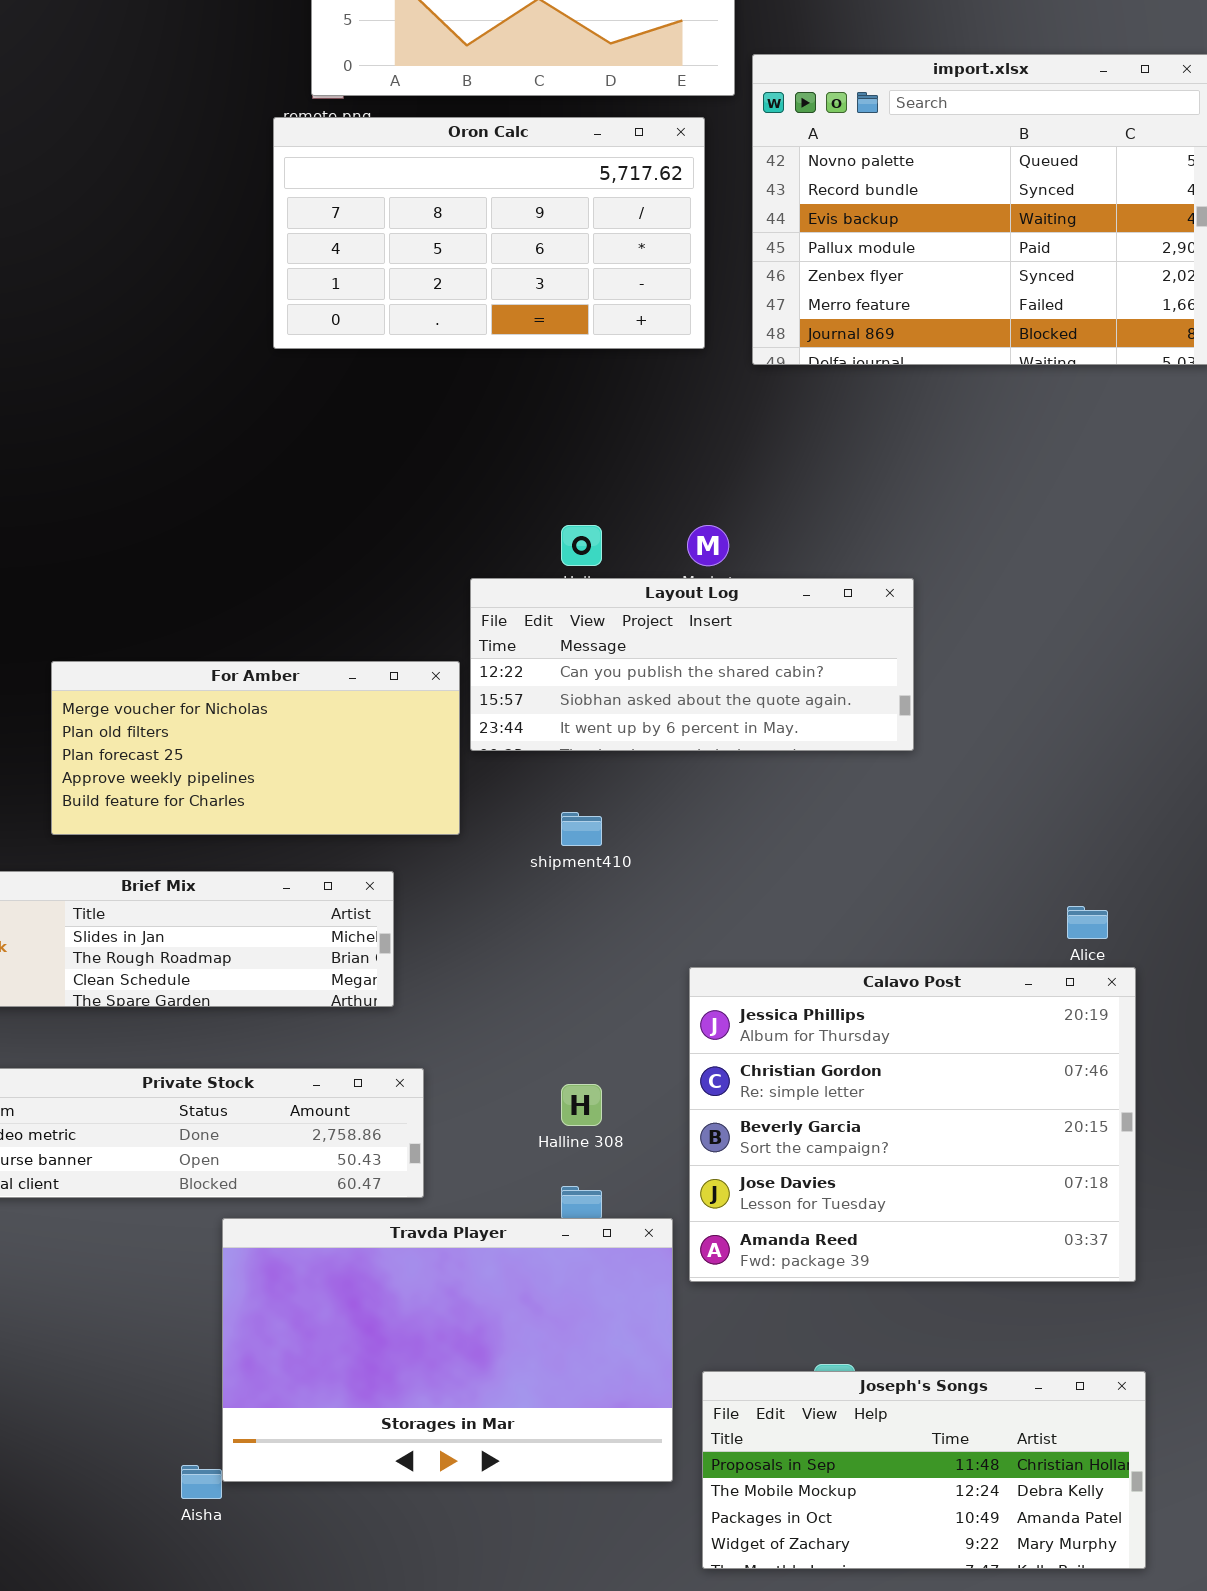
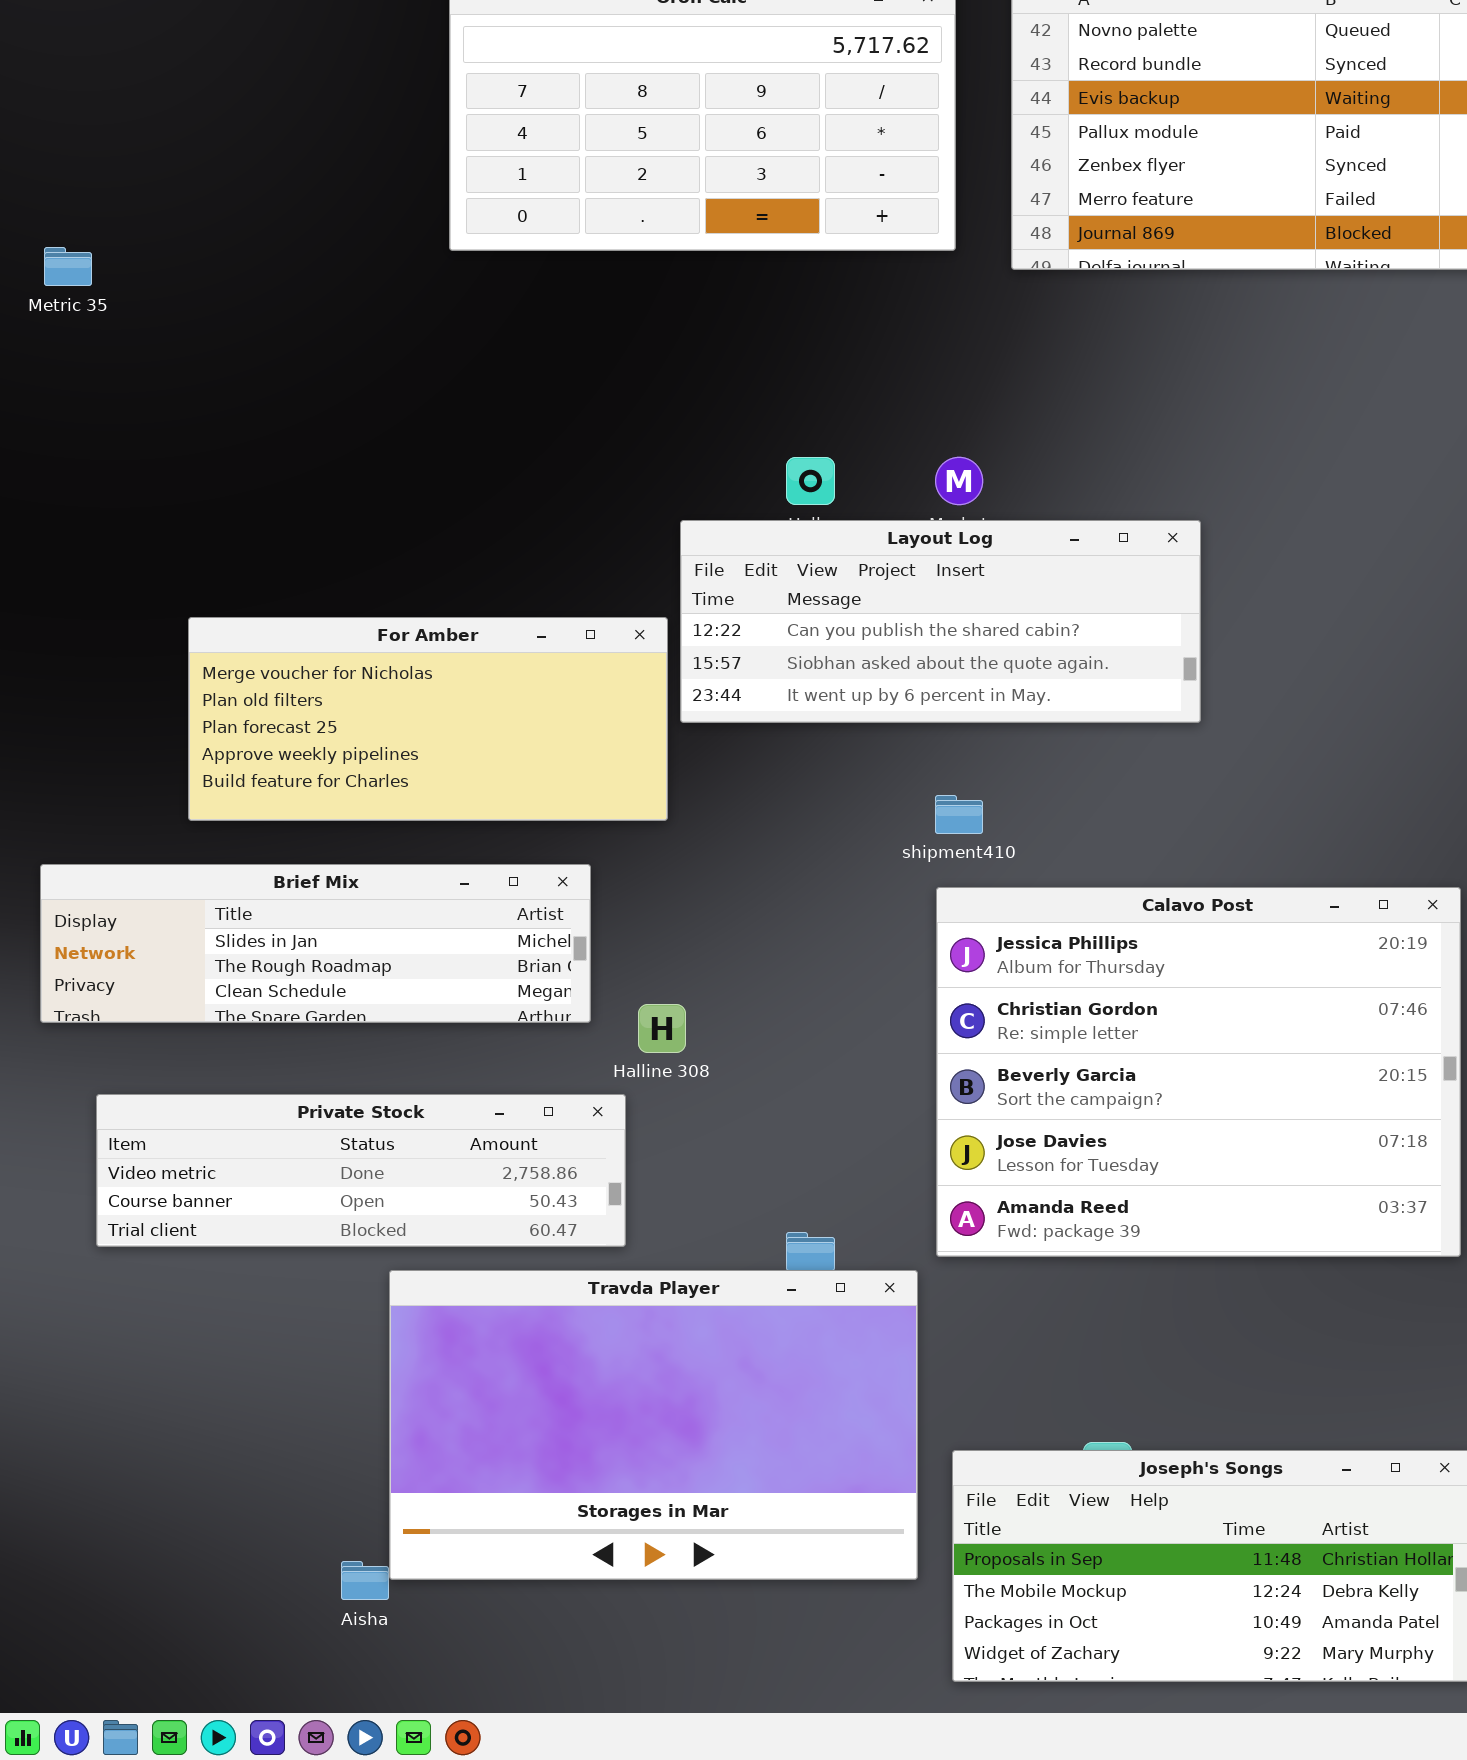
shipment410: [561,812,602,846] -> [935,795,983,834], moved
Calavo Post: [689,967,1136,1282] -> [936,887,1461,1257], moved
Halline 308: [561,1084,602,1126] -> [638,1004,686,1053], moved

